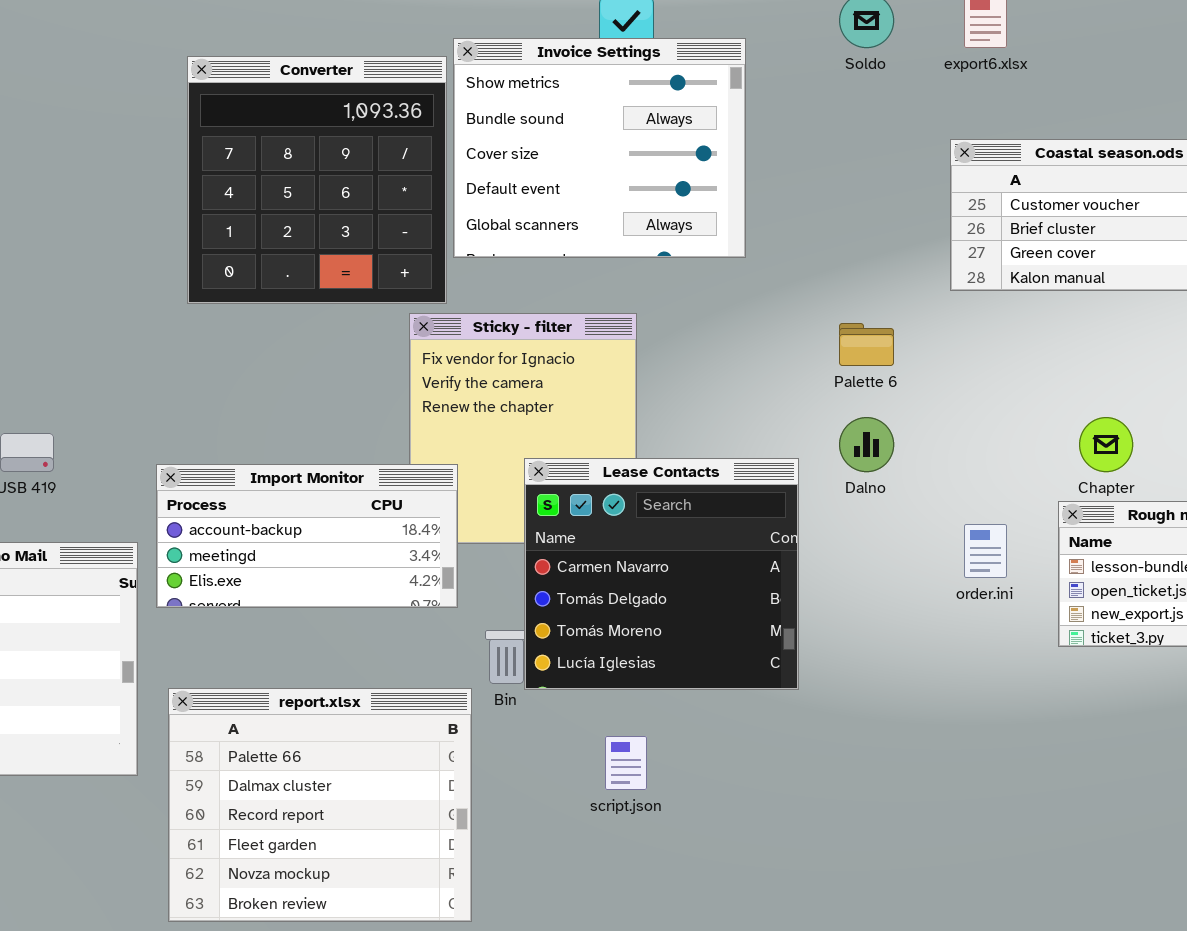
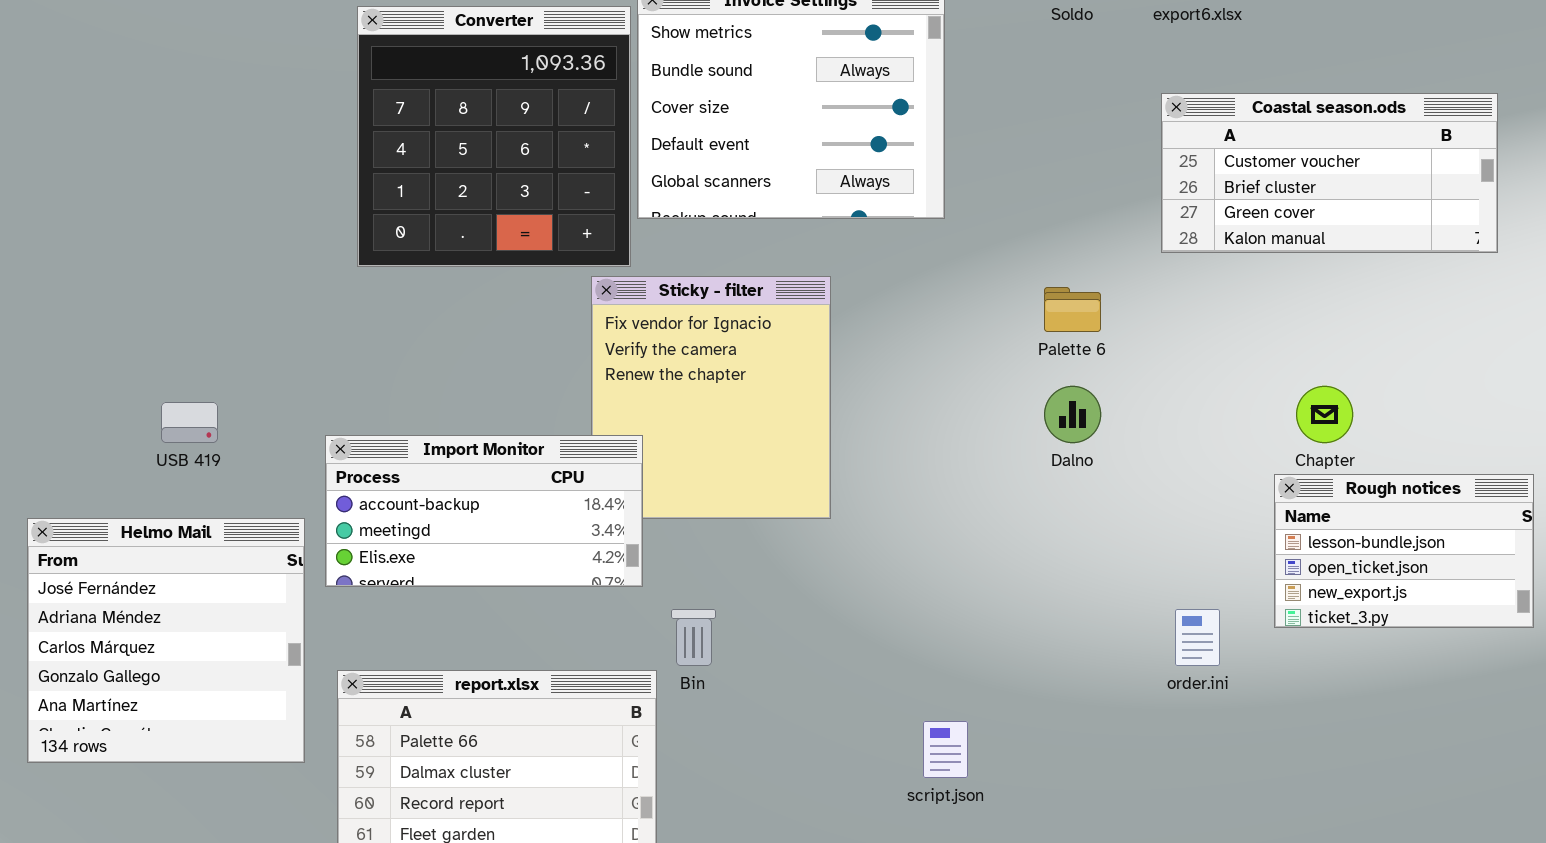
Lease Contacts: [524,458,799,690] -> none, closed
order.ini: [964,524,1007,578] -> [1175,609,1220,666], moved
script.json: [605,736,647,790] -> [923,721,968,778], moved

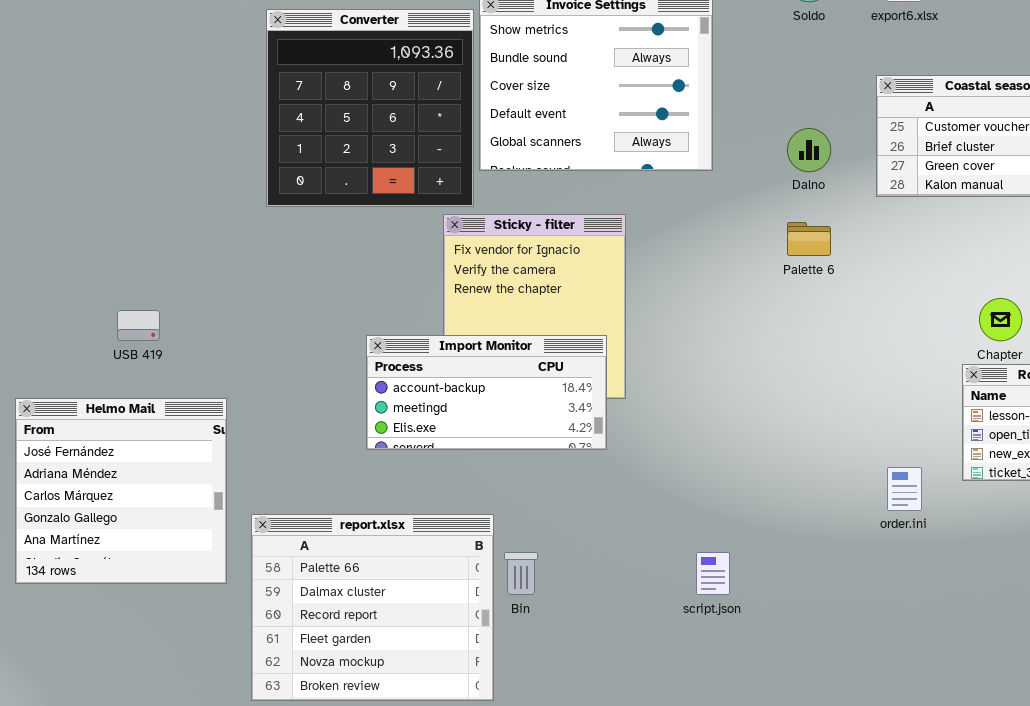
Dalno: [1044,386,1101,443] -> [787,128,831,172], moved
Import Monitor: [325,435,643,587] -> [366,335,607,450], moved
Bin: [671,609,716,666] -> [504,552,538,595], moved

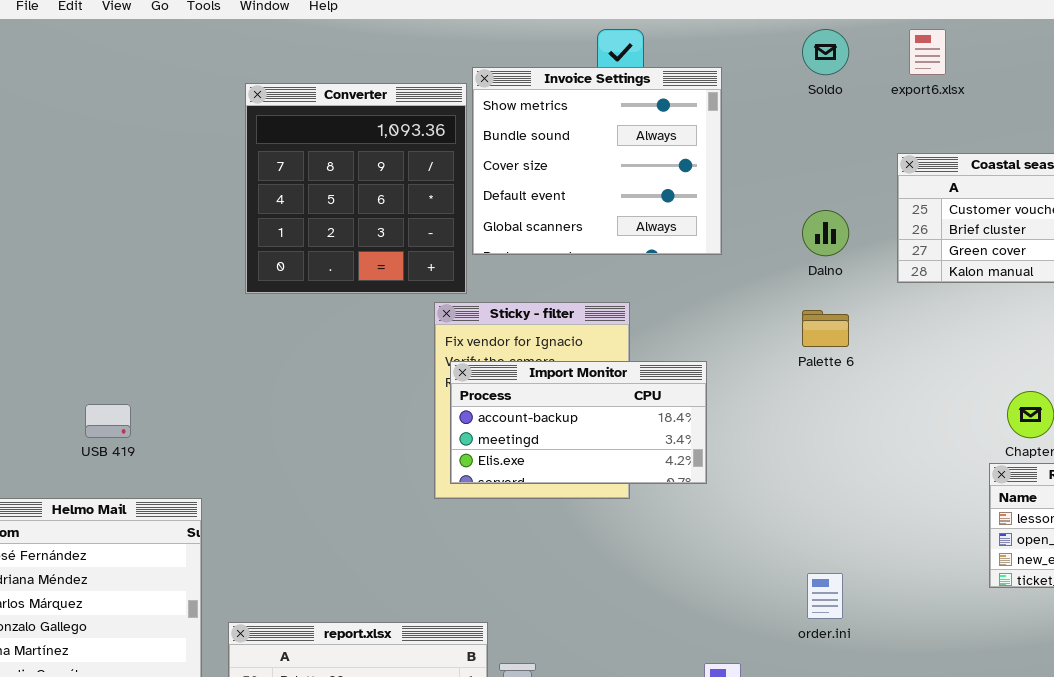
Import Monitor: [366,335,607,450] -> [450,361,707,484], moved
order.ini: [887,467,922,511] -> [807,573,843,619], moved

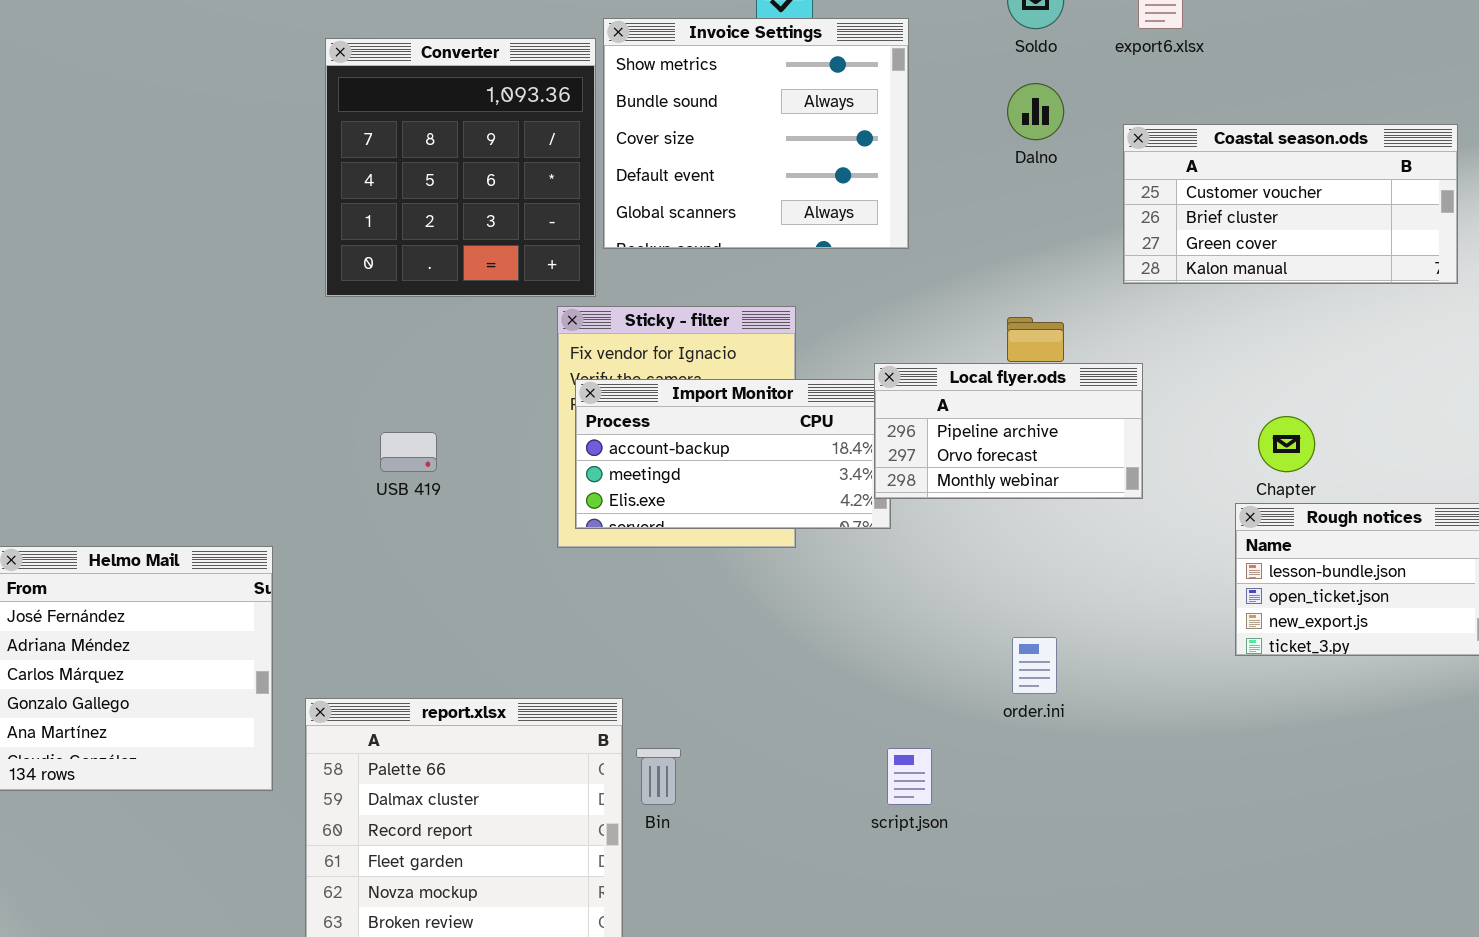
Dalno: [802,210,849,256] -> [1007,83,1064,140], moved
Local flyer.ods: none -> [874,363,1143,499], opened
USB 419: [85,404,131,438] -> [380,432,437,472], moved

